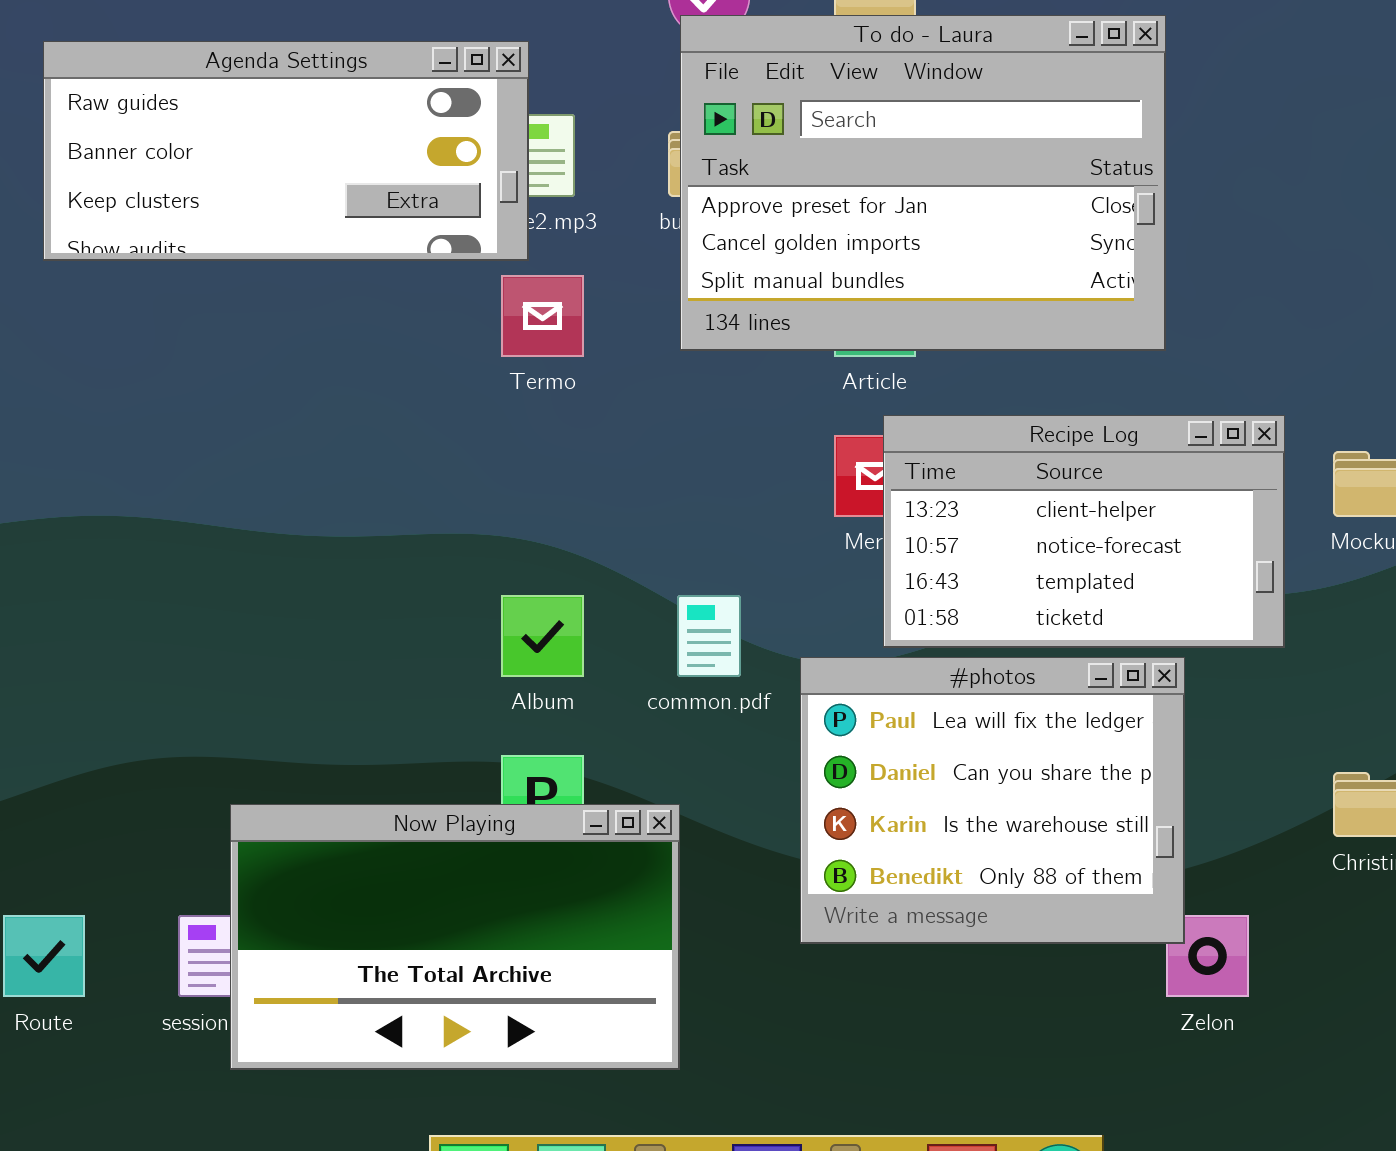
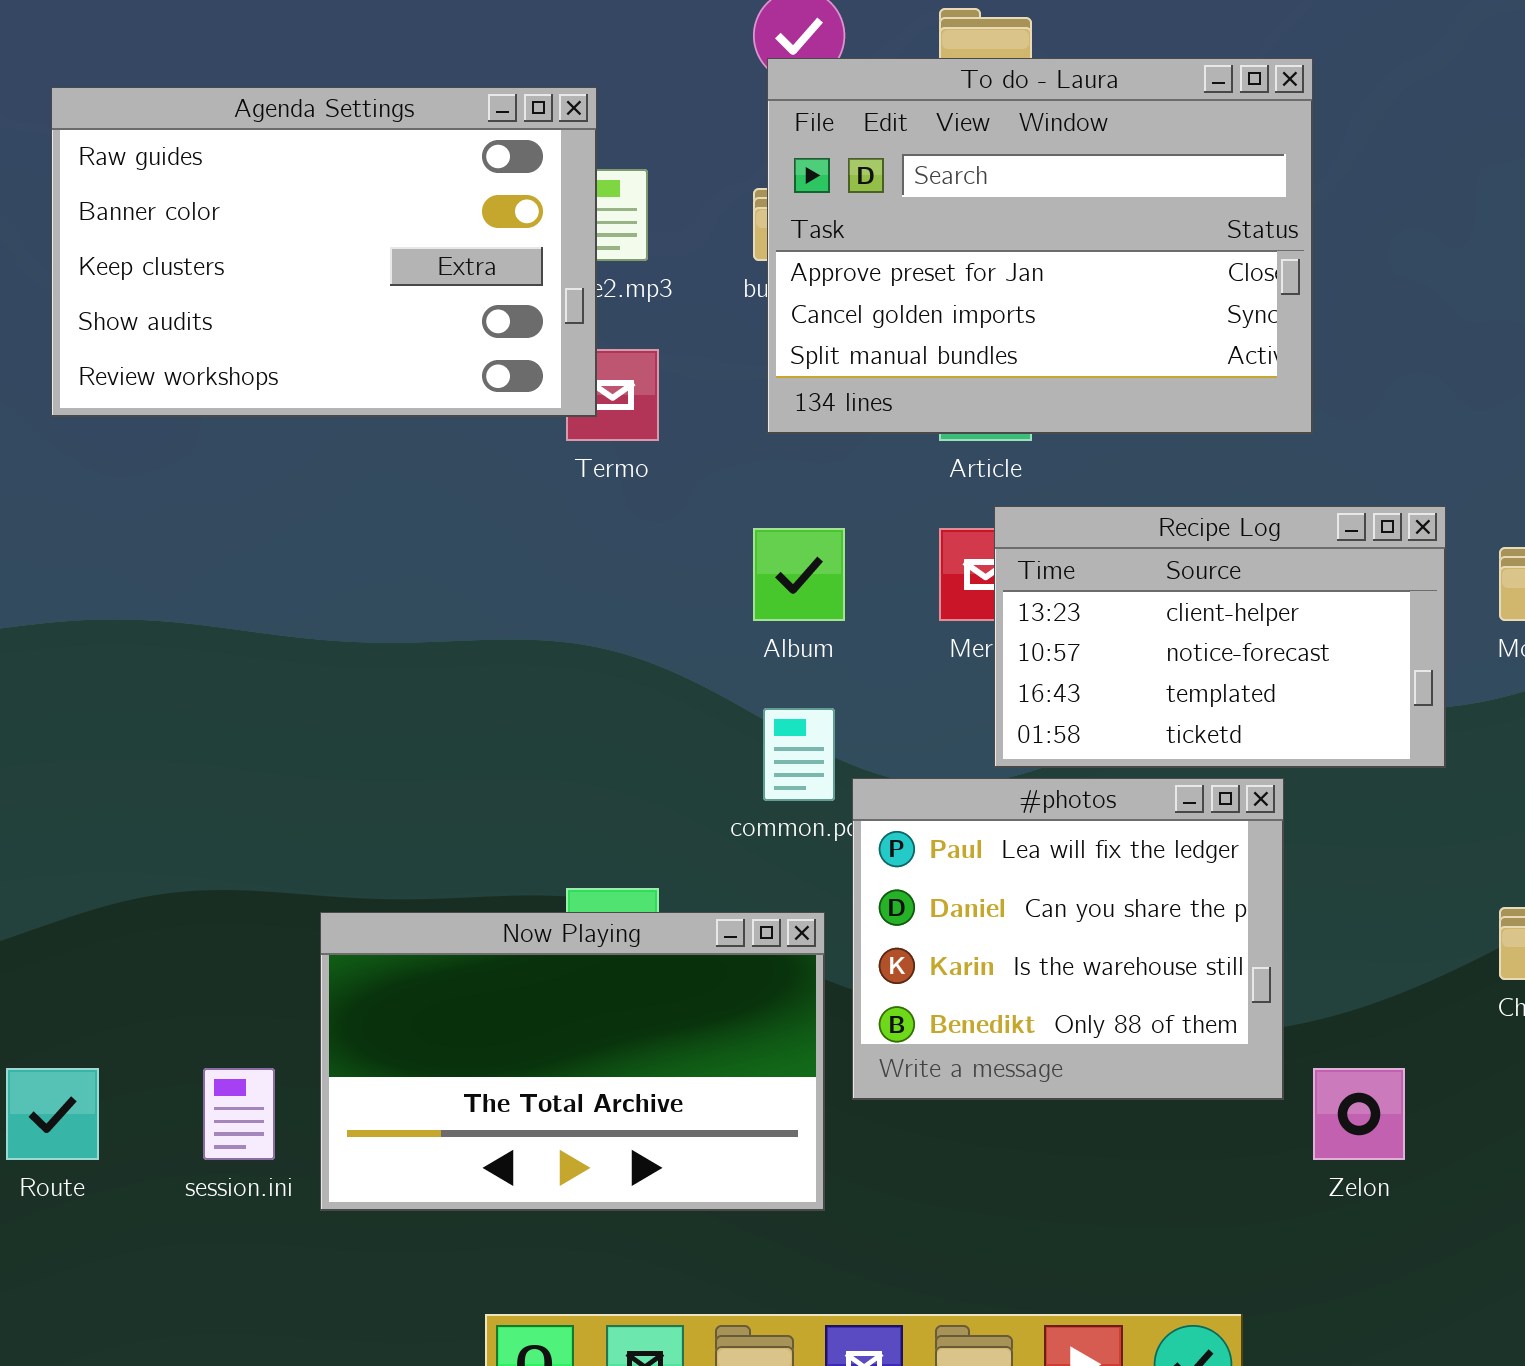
Agenda Settings: [43,41,529,261] -> [51,87,597,417], resized
Album: [501,595,584,677] -> [753,528,845,621], moved
#photos: [800,657,1185,944] -> [852,778,1284,1100], moved
Now Playing: [230,804,680,1070] -> [320,912,825,1211], moved

